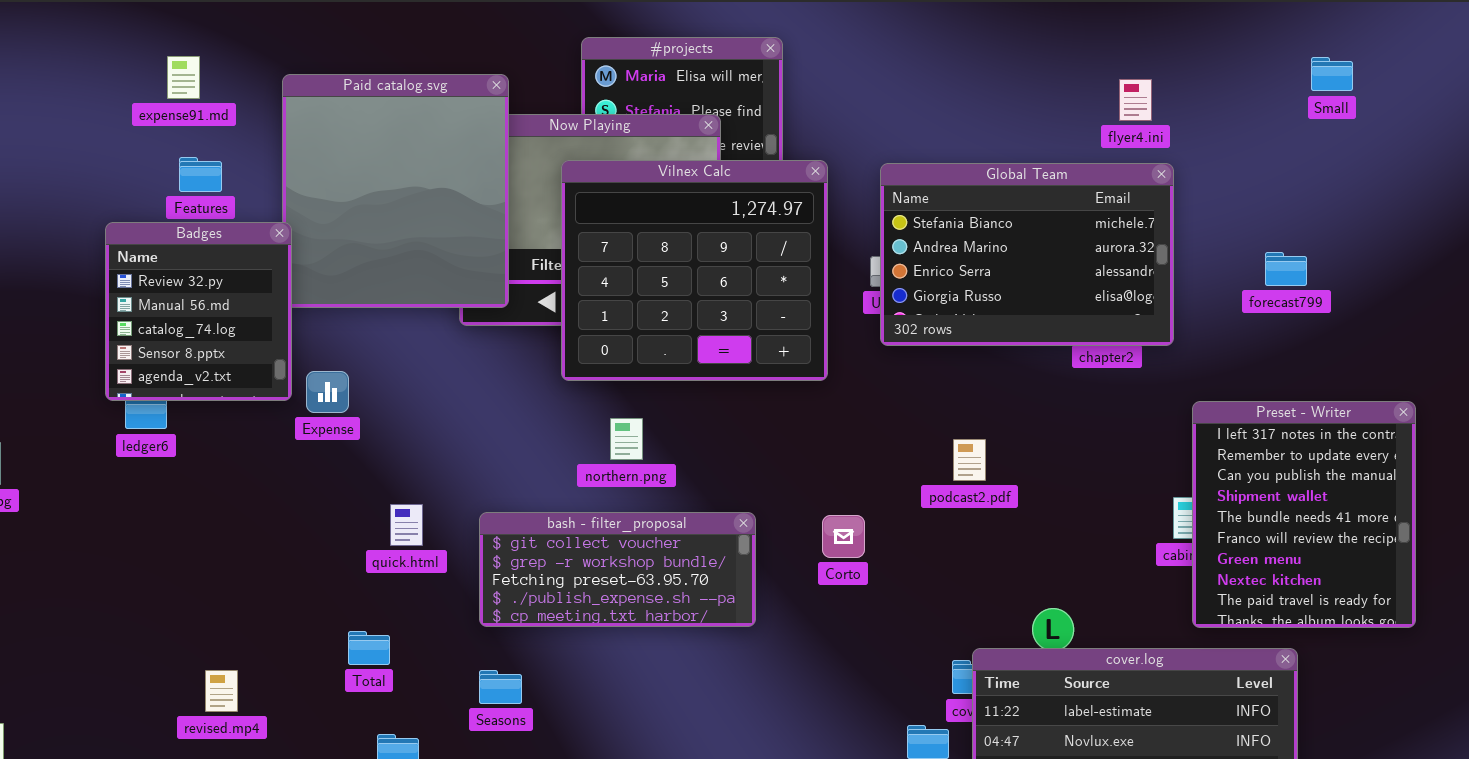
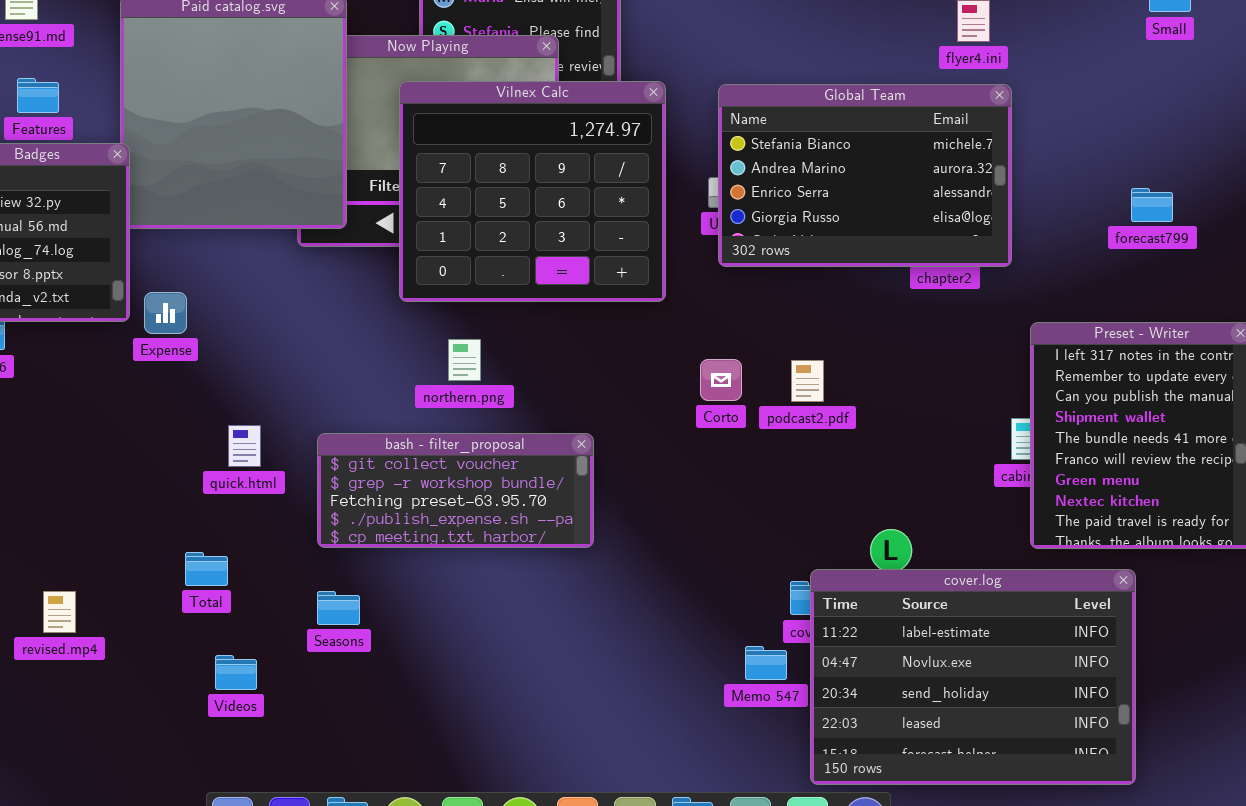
forecast799: [1265,252,1307,286] -> [1131,188,1173,222], moved
Corto: [822,515,865,558] -> [700,359,742,401], moved

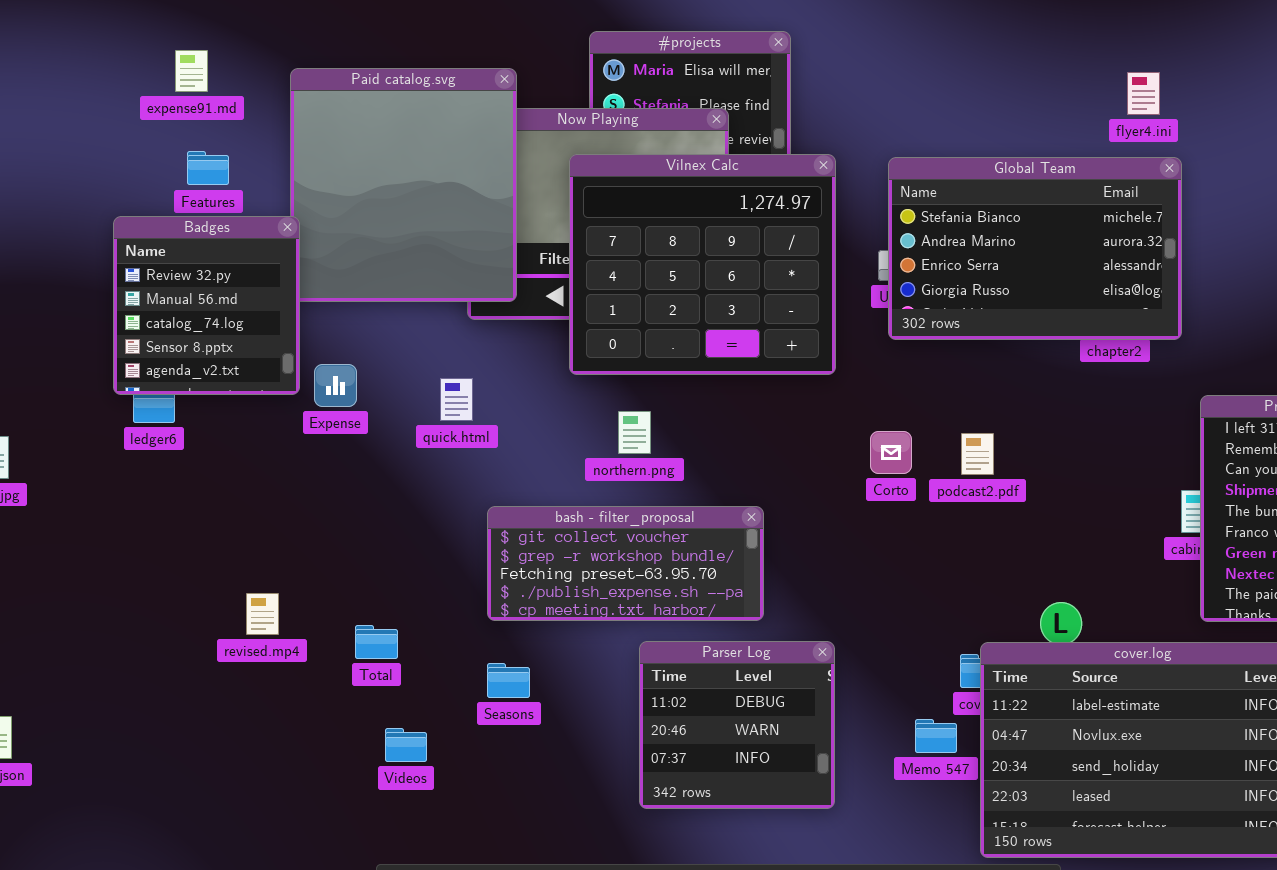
quick.html: [228,425,261,467] -> [440,378,473,421], moved
Parser Log: none -> [639,641,835,809], opened
revised.mp4: [43,591,76,633] -> [246,593,279,635], moved

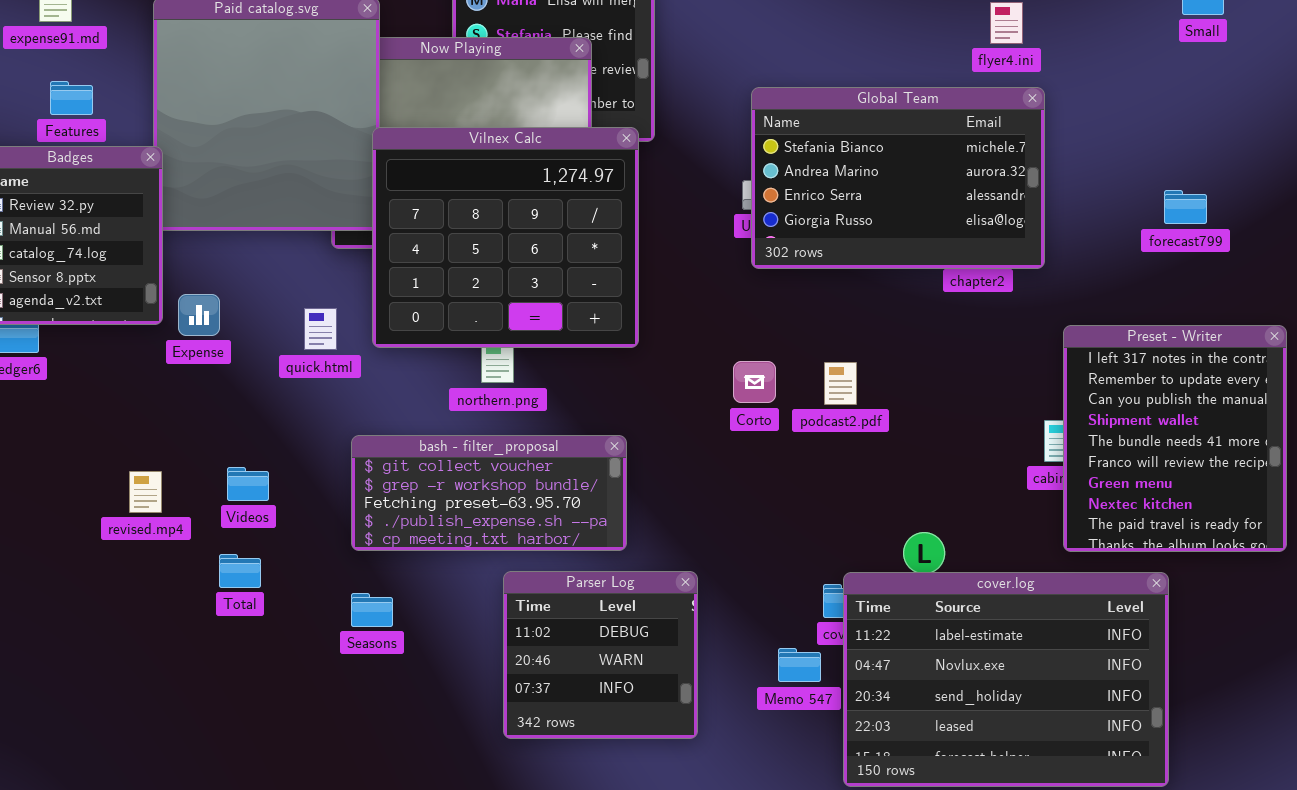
Vilnex Calc: [569,154,836,375] -> [372,127,639,348], moved
revised.mp4: [246,593,279,635] -> [129,471,162,513], moved
Videos: [385,728,427,762] -> [227,467,269,501], moved

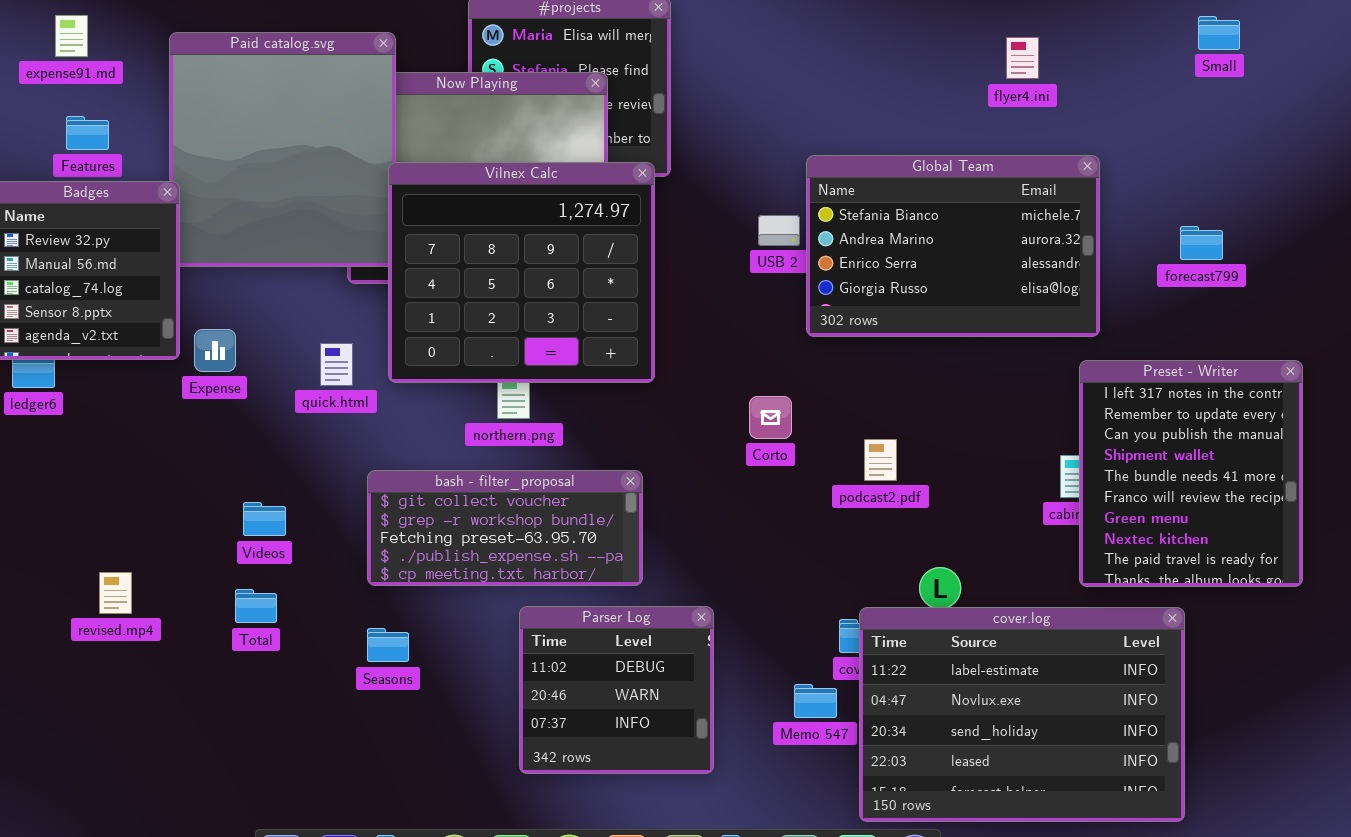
Global Team: [751,87,1045,269] -> [806,155,1100,337], moved
podcast2.pdf: [824,362,857,405] -> [864,439,897,481], moved
revised.mp4: [129,471,162,513] -> [99,572,132,614], moved

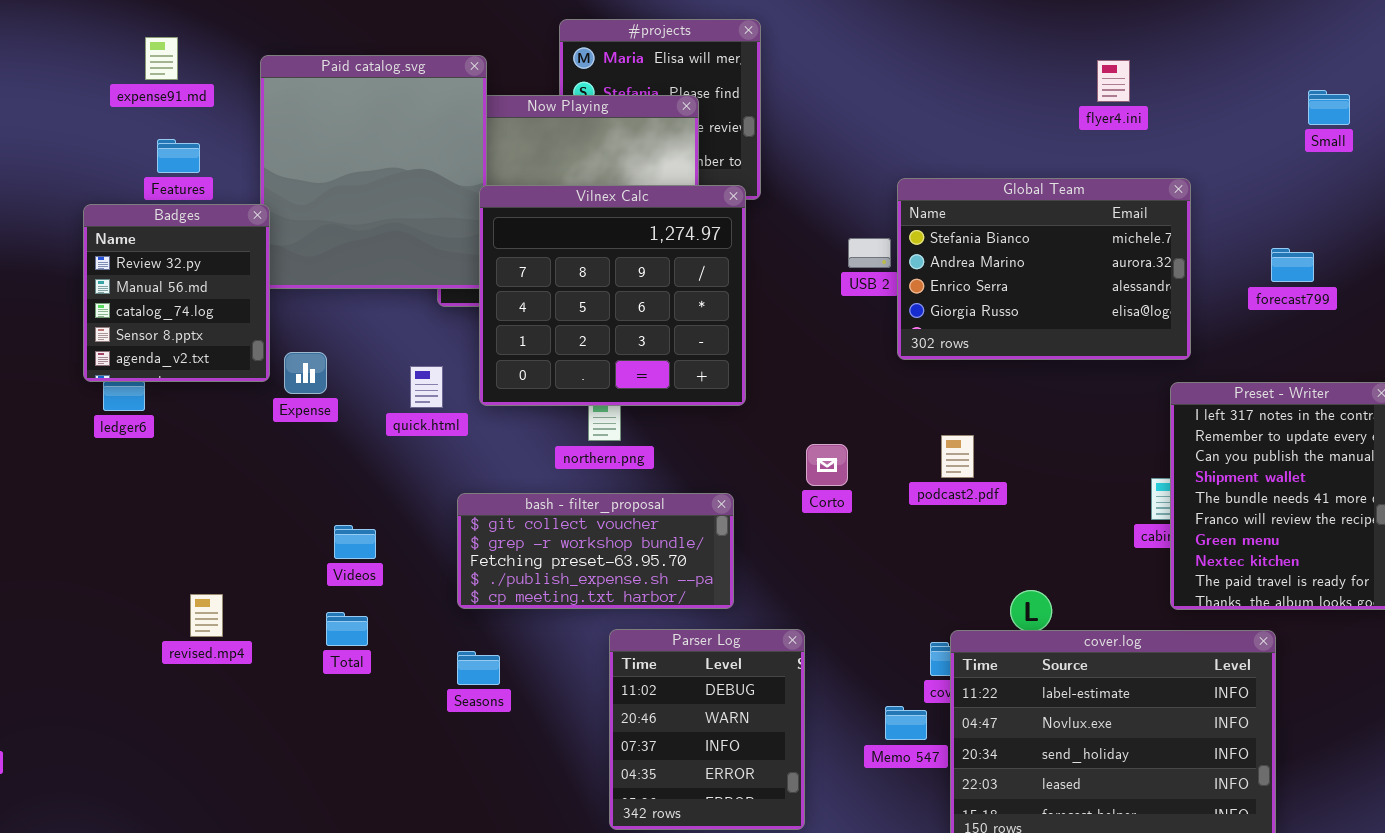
Small: [1198,16,1240,50] -> [1308,90,1350,125], moved
Corto: [749,396,792,439] -> [806,444,848,486], moved
podcast2.pdf: [864,439,897,481] -> [941,435,974,478], moved
Parser Log: [519,606,714,774] -> [609,629,805,830], resized

